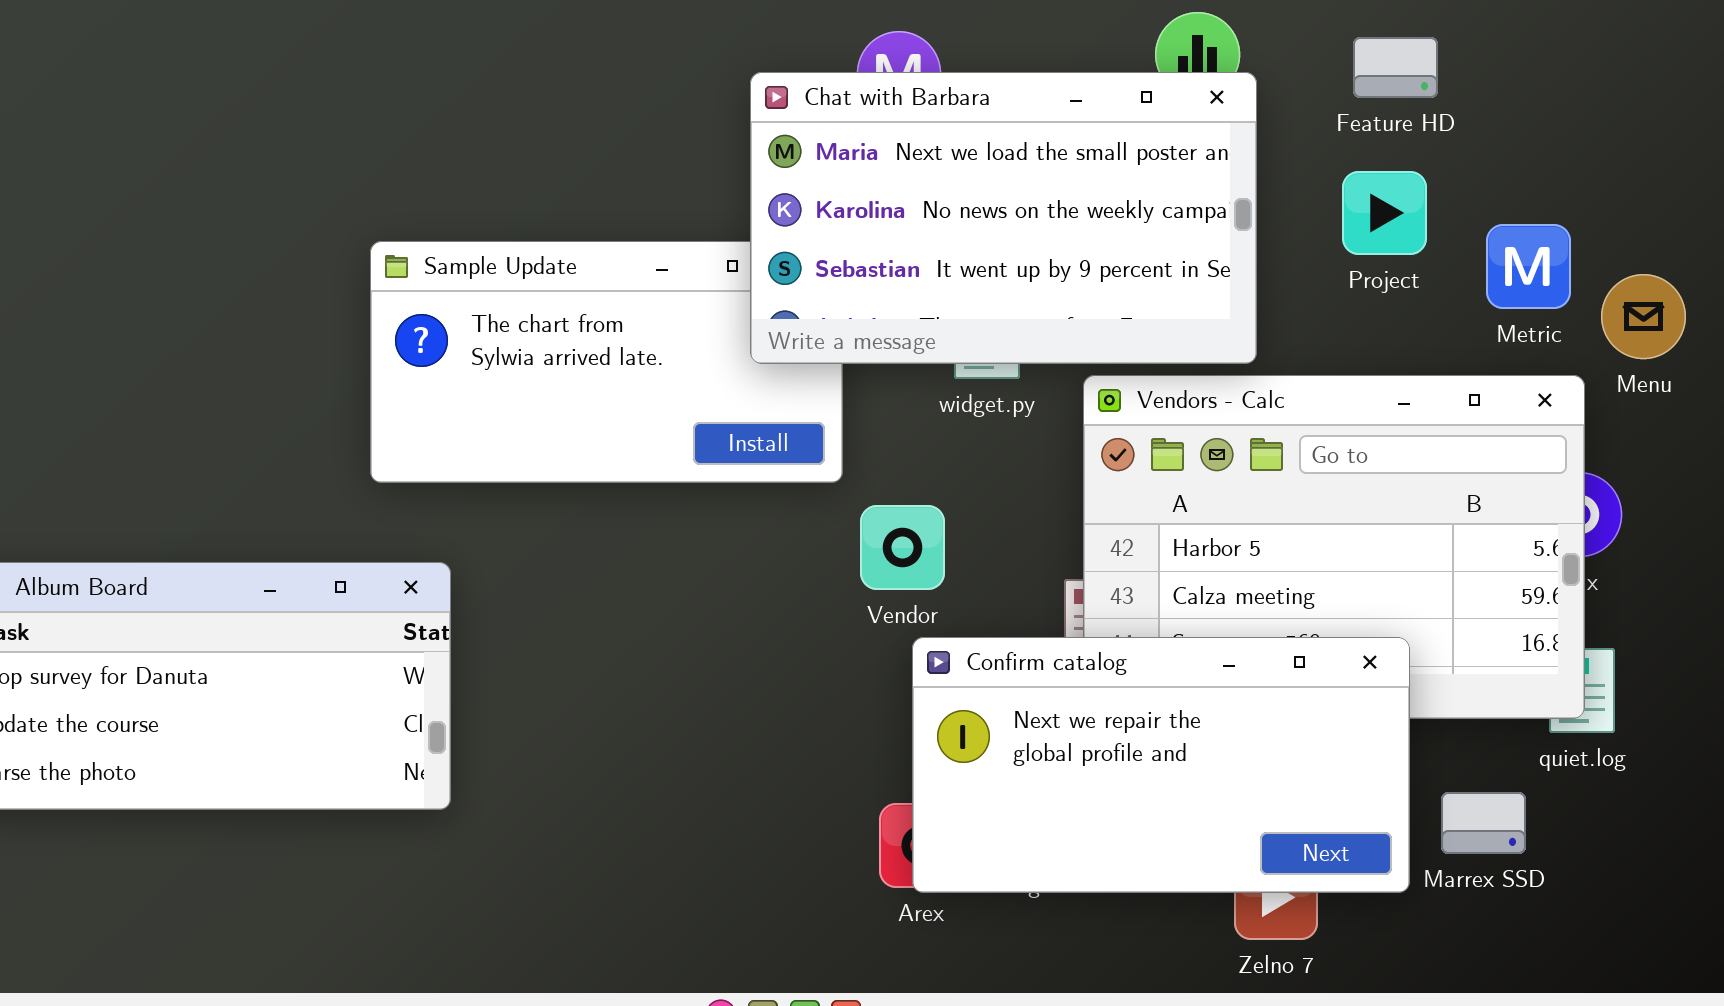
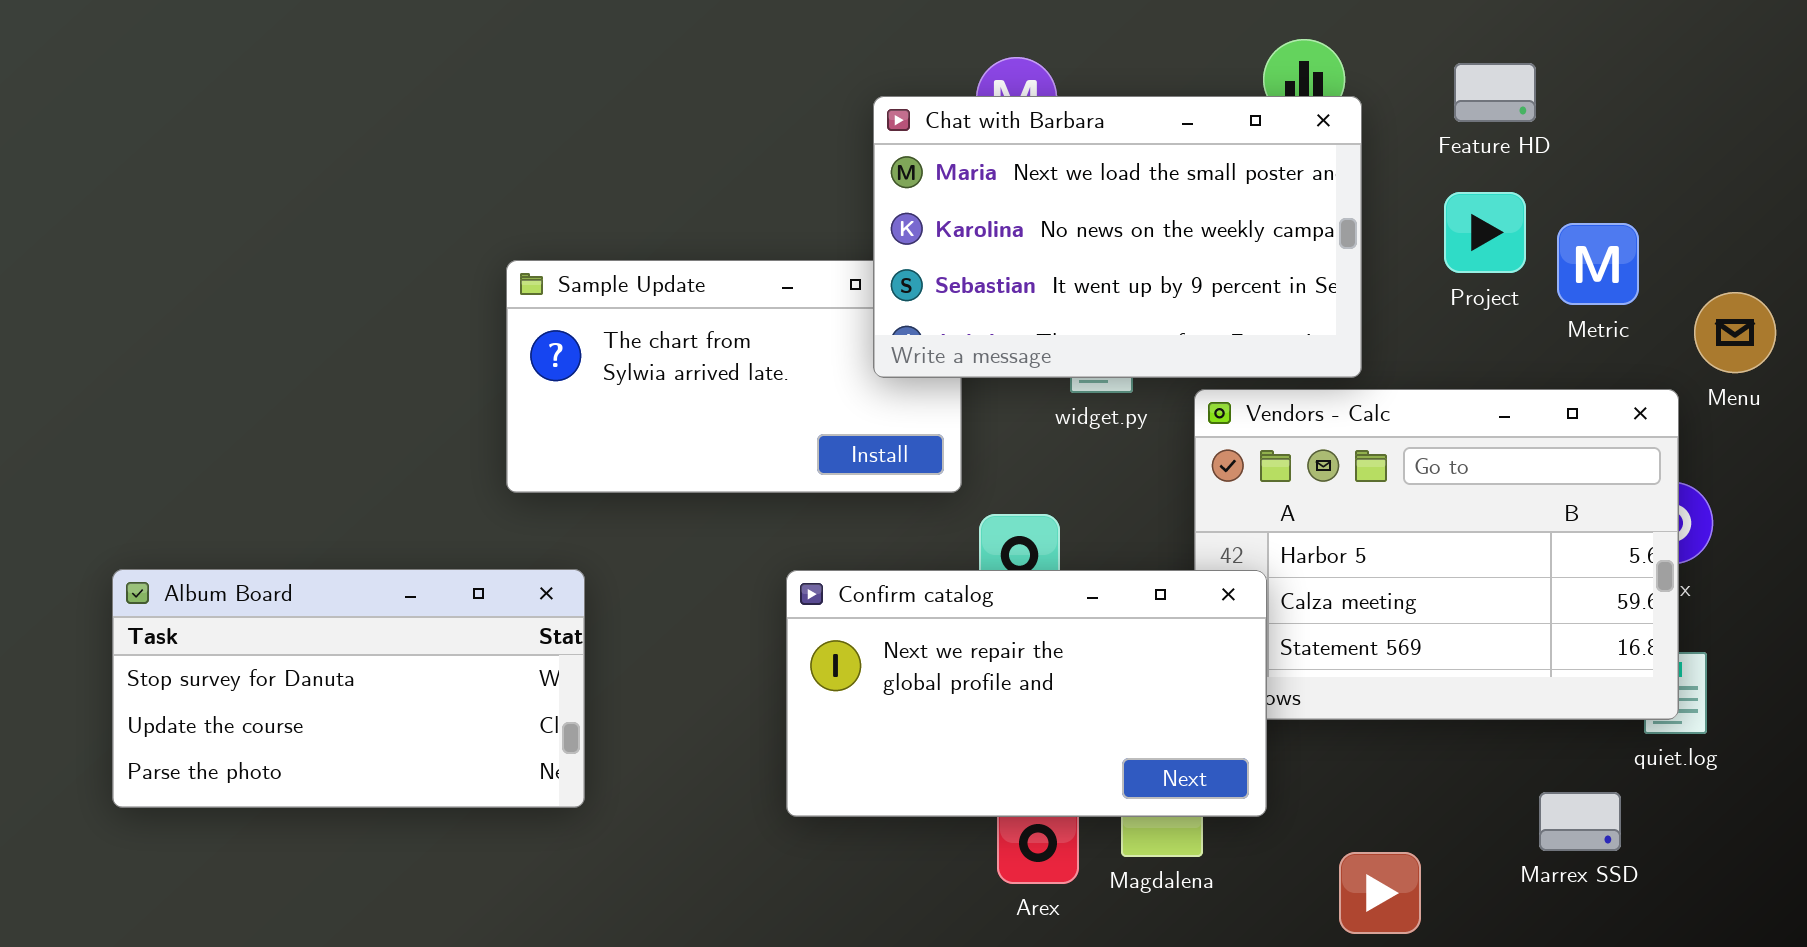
Metric: [1486,224,1571,309] -> [1557,223,1639,305], moved
Confirm catalog: [912,637,1410,893] -> [786,570,1267,817], moved

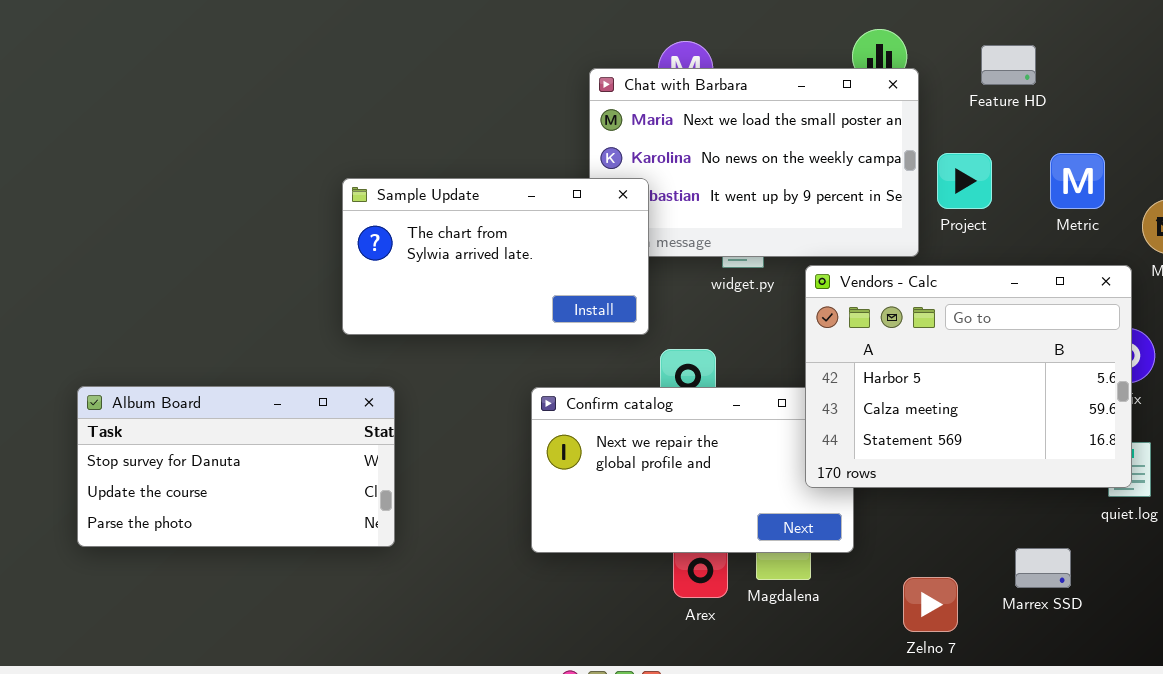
Project: [1444,192,1526,273] -> [937,153,992,209], moved
Sample Update: [506,260,962,493] -> [342,178,649,335], raised
Vendors - Calc: [1194,389,1679,720] -> [805,265,1132,488], raised
Marrex SSD: [1539,792,1621,851] -> [1015,548,1071,588], moved

